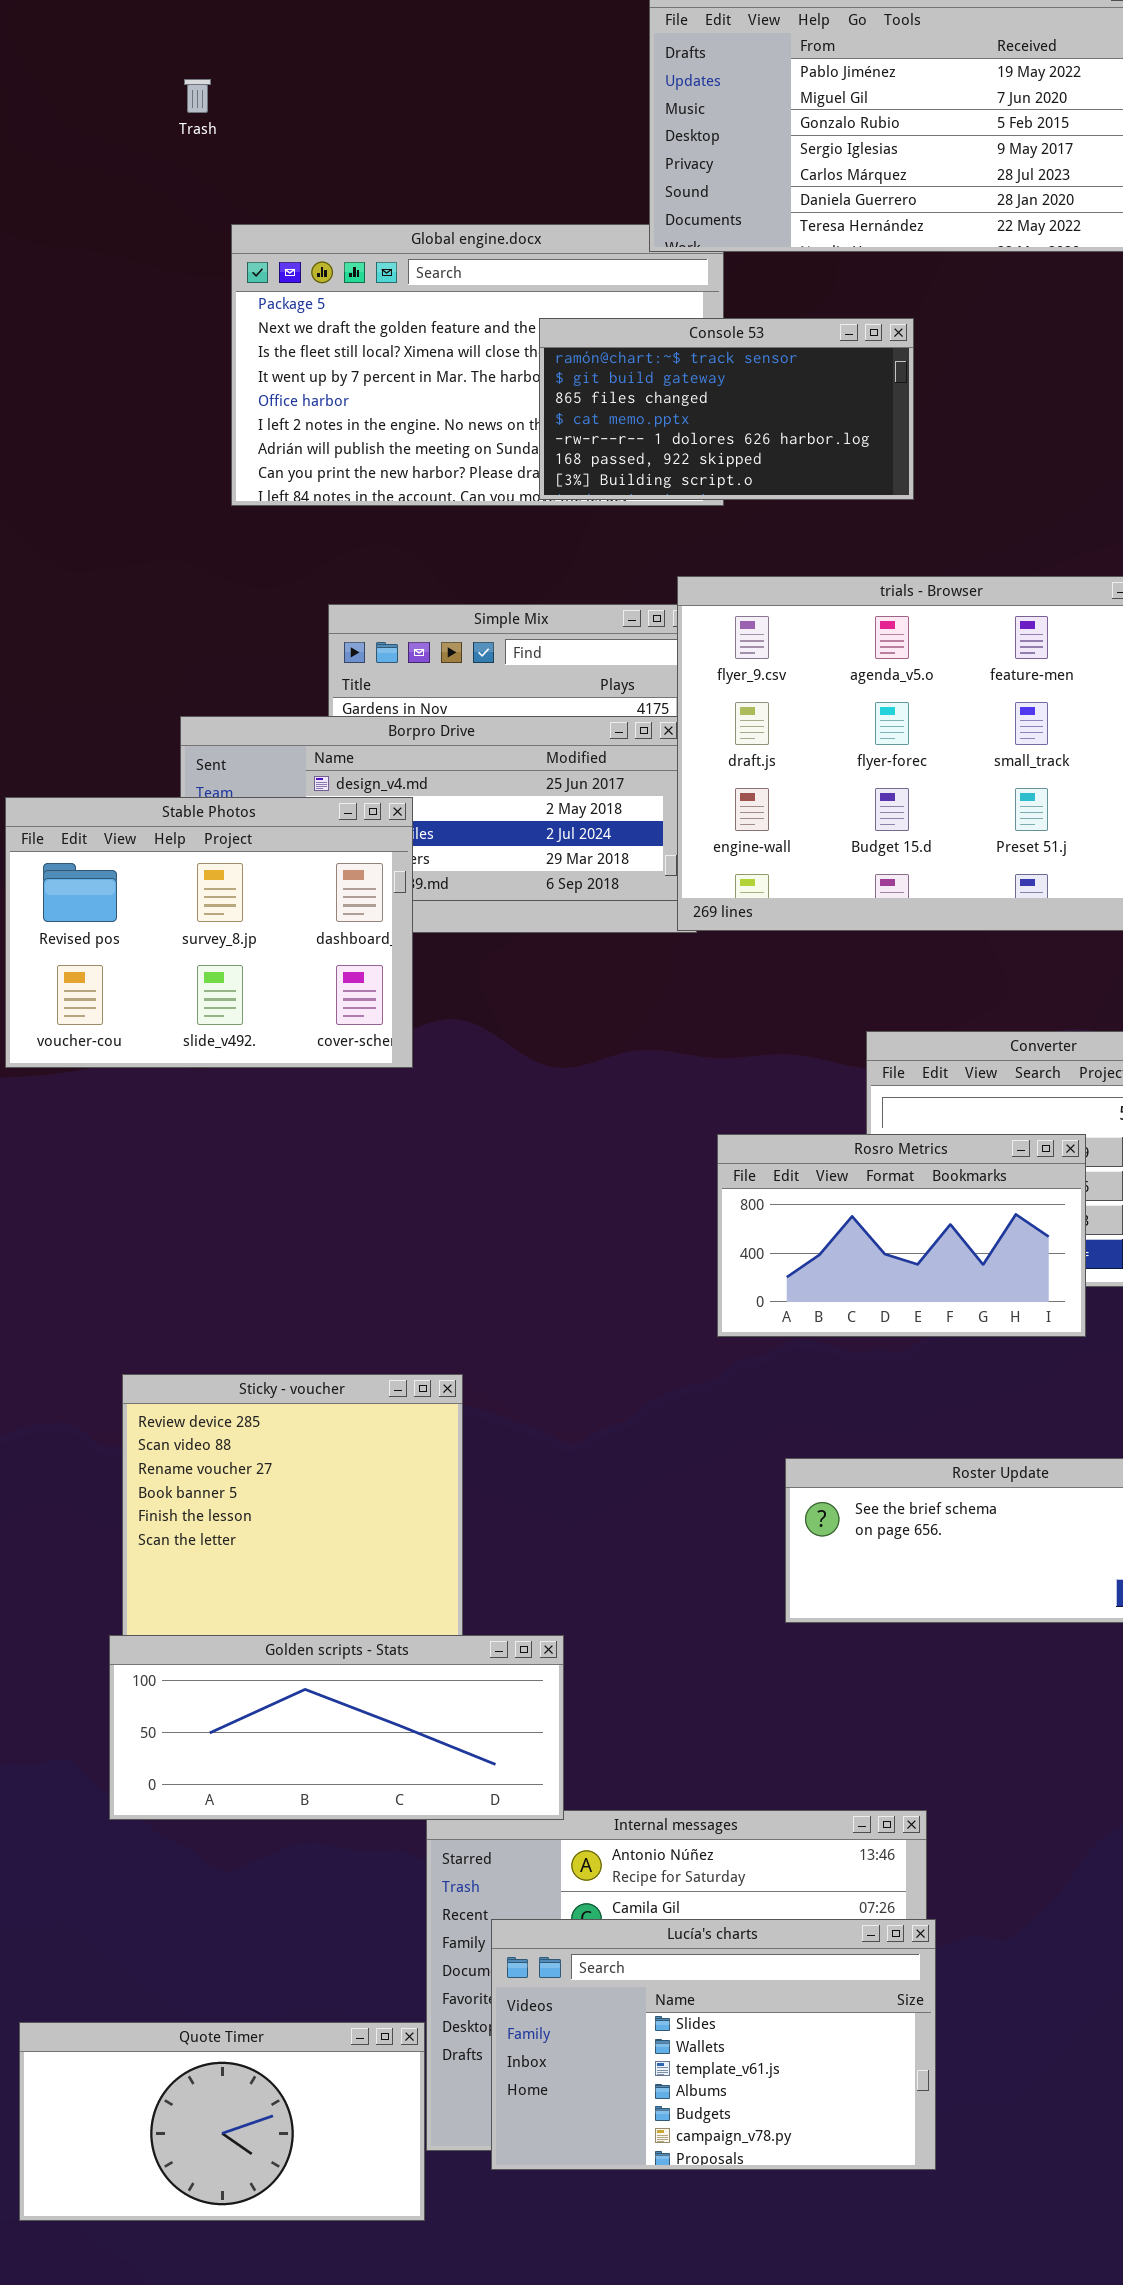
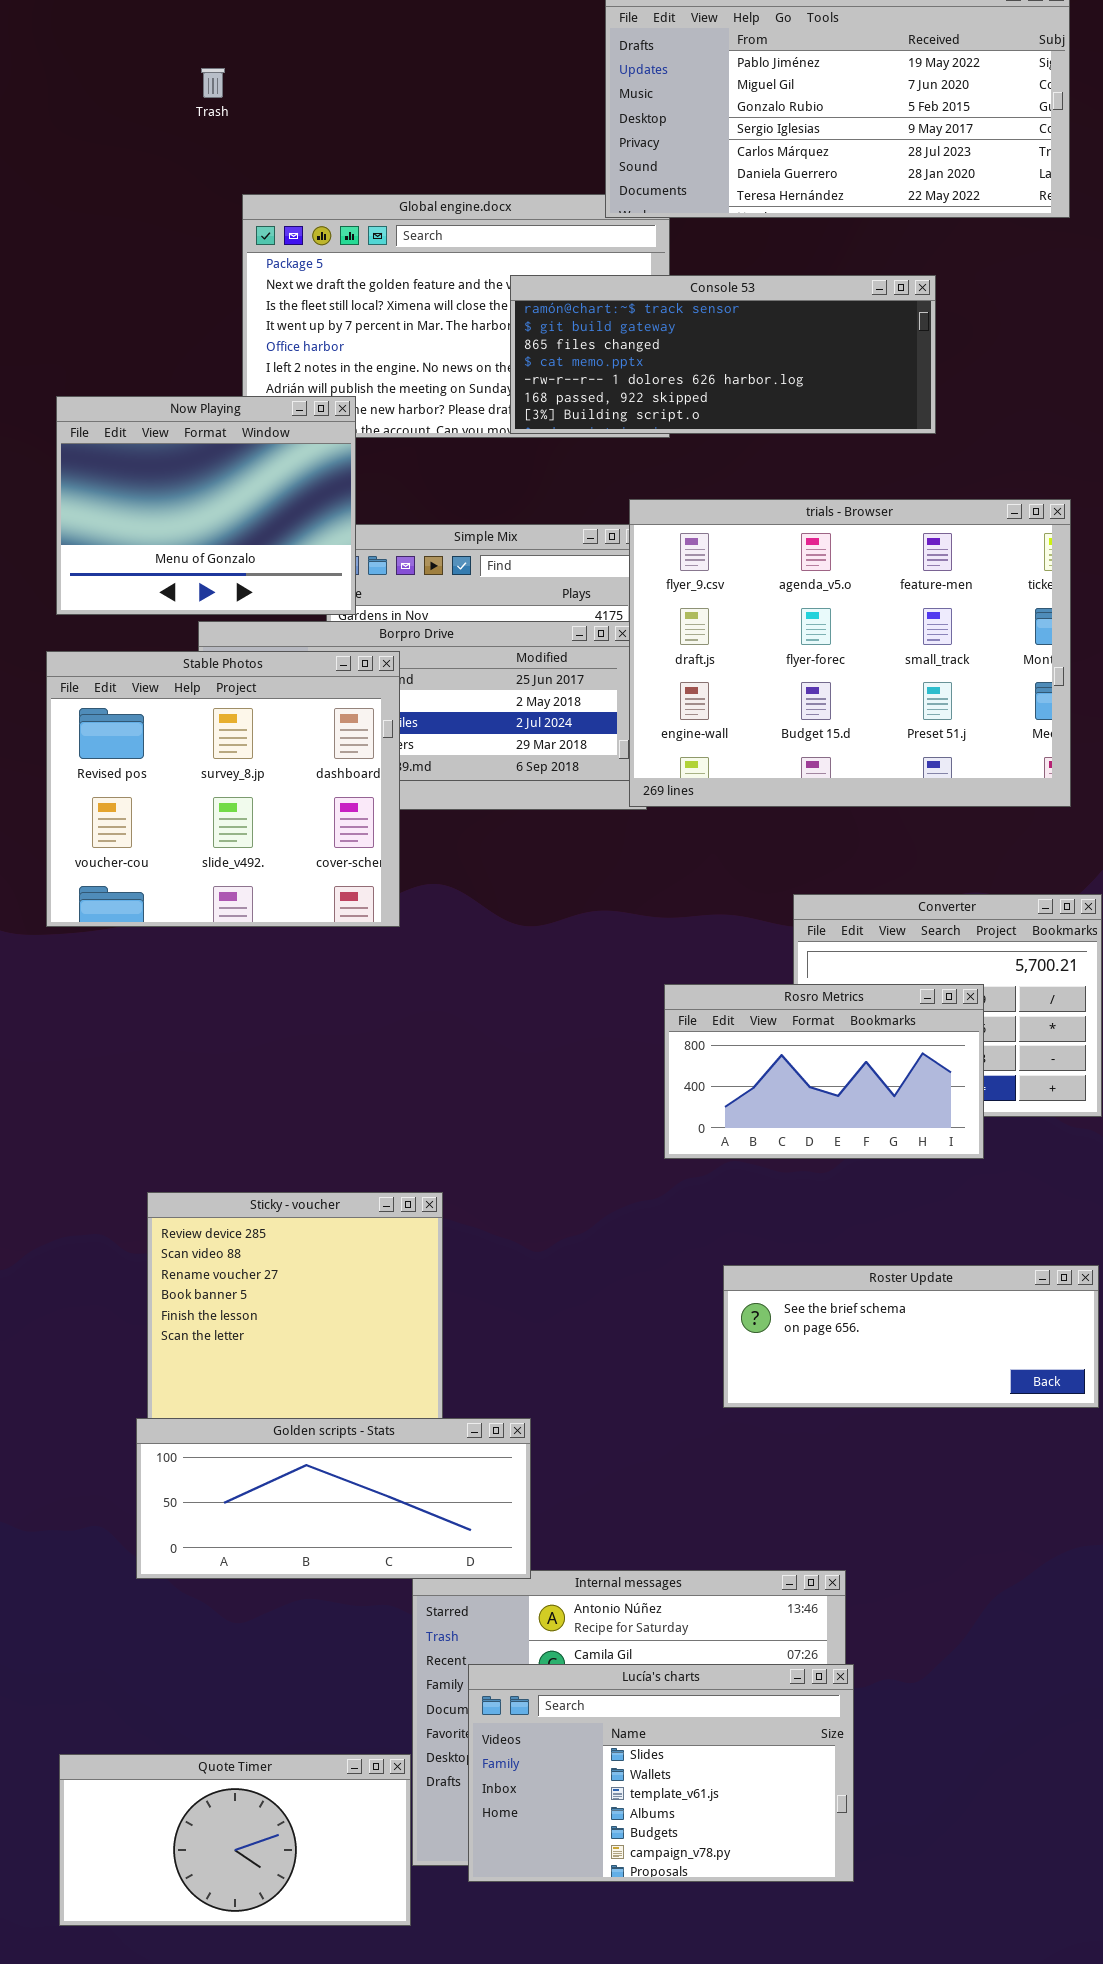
Console 53: [539,318,914,500] -> [510,275,936,434], resized
Now Playing: none -> [56,396,356,615], opened
Stable Photos: [5,797,413,1068] -> [46,651,400,927], resized

